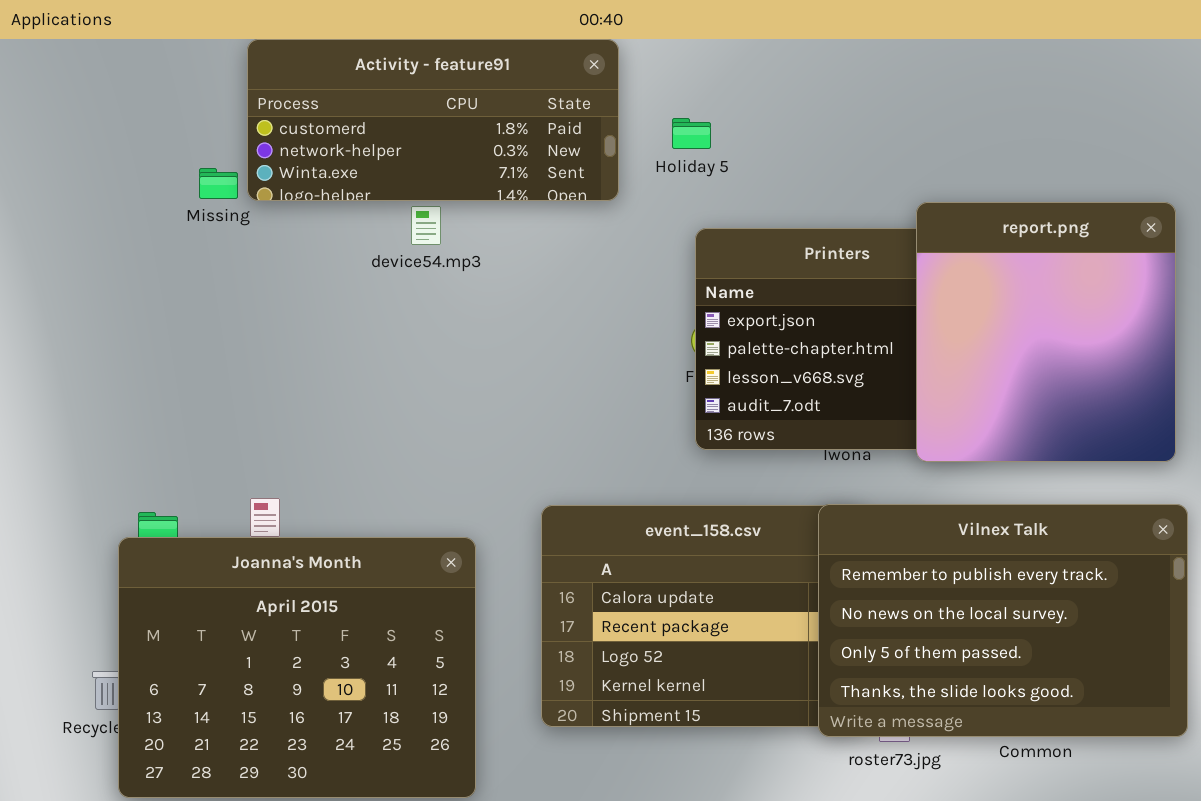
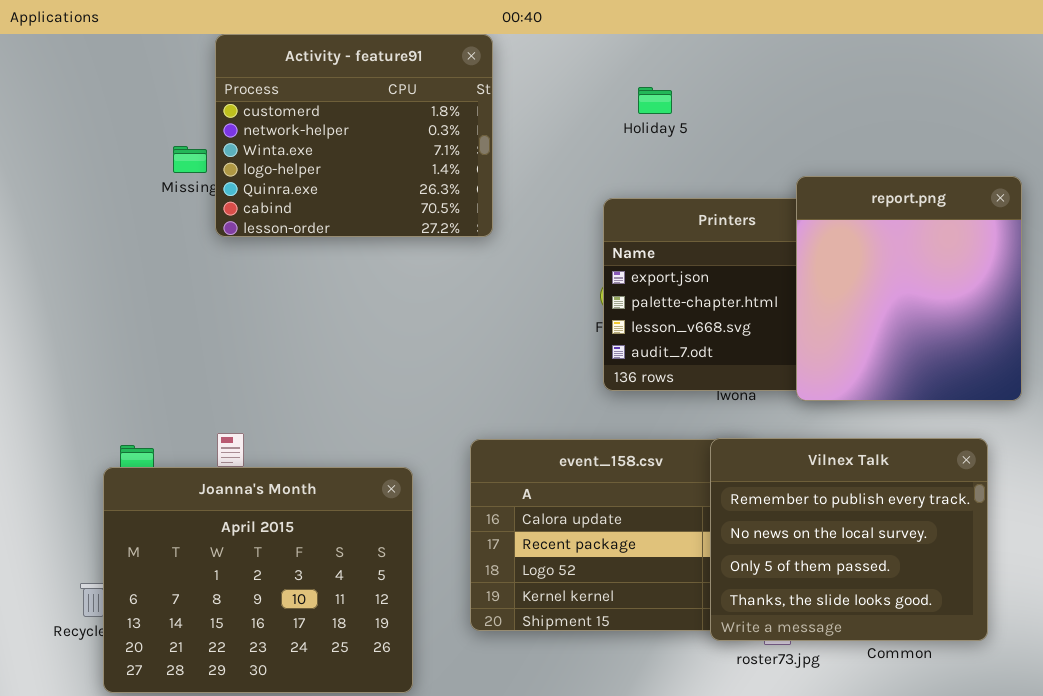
Activity - feature91: [247,39,619,201] -> [215,34,493,237], resized
Holiday 5: [672,118,711,149] -> [638,87,672,114], moved
Vilnex Talk: [818,504,1188,737] -> [710,438,988,641], resized

